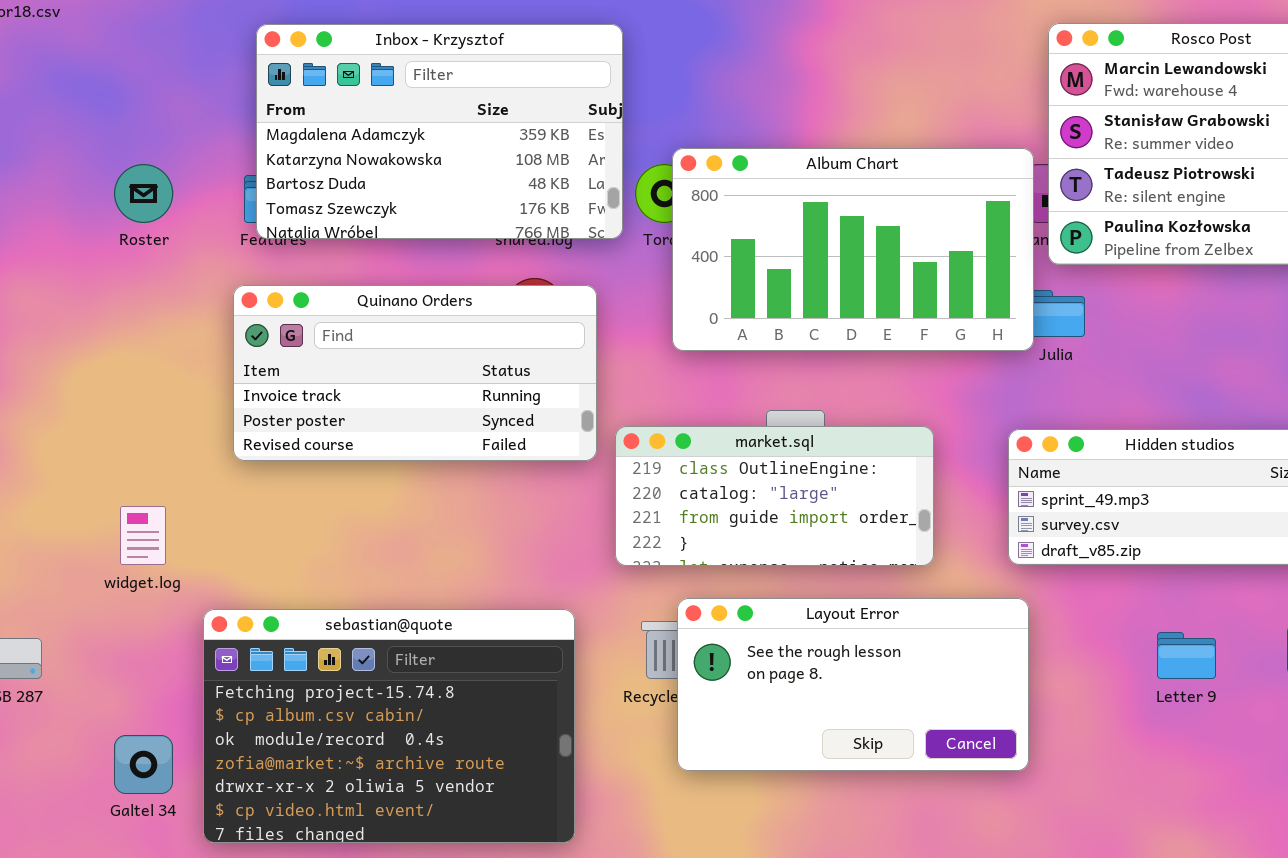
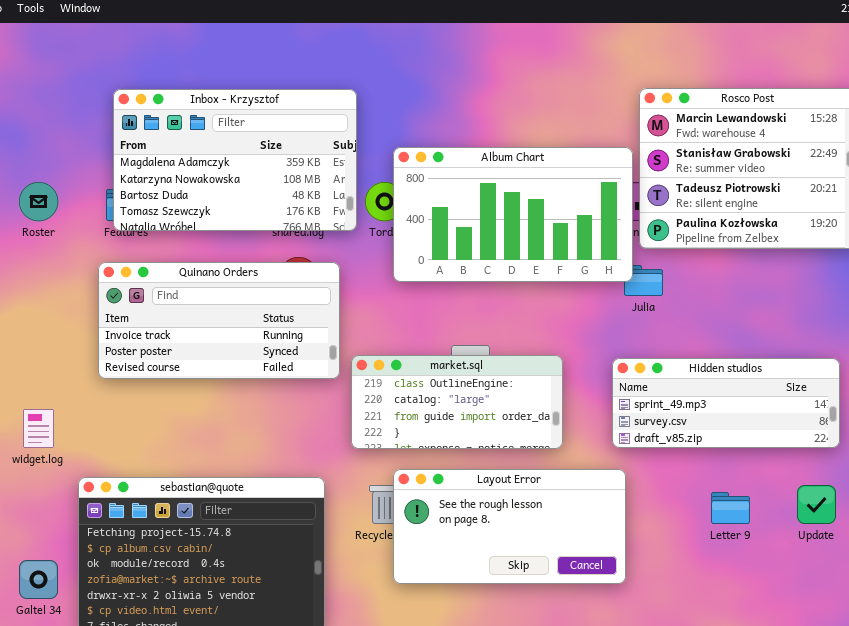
Album Chart: [672,148,1034,351] -> [393,147,633,282], moved

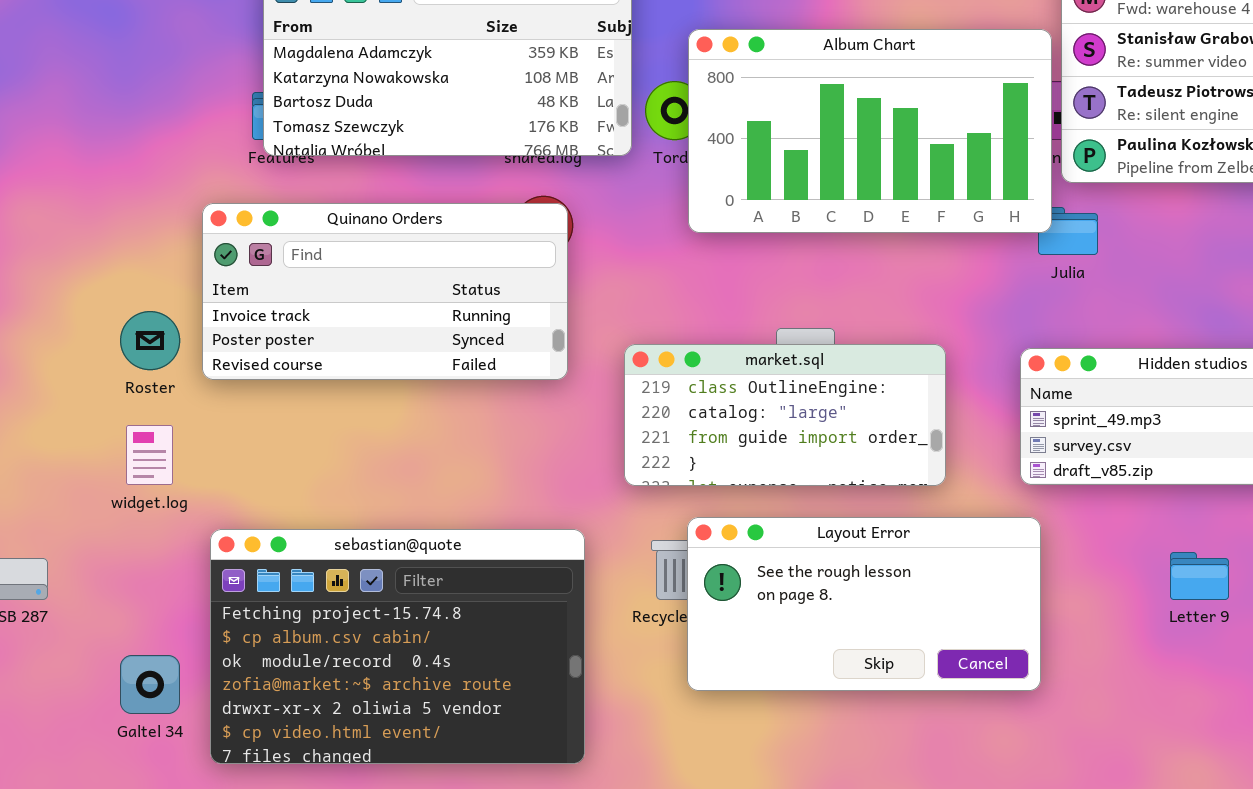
Roster: [19,182,58,221] -> [120,311,180,370], moved
Quinano Orders: [98,262,340,379] -> [202,203,568,380], moved

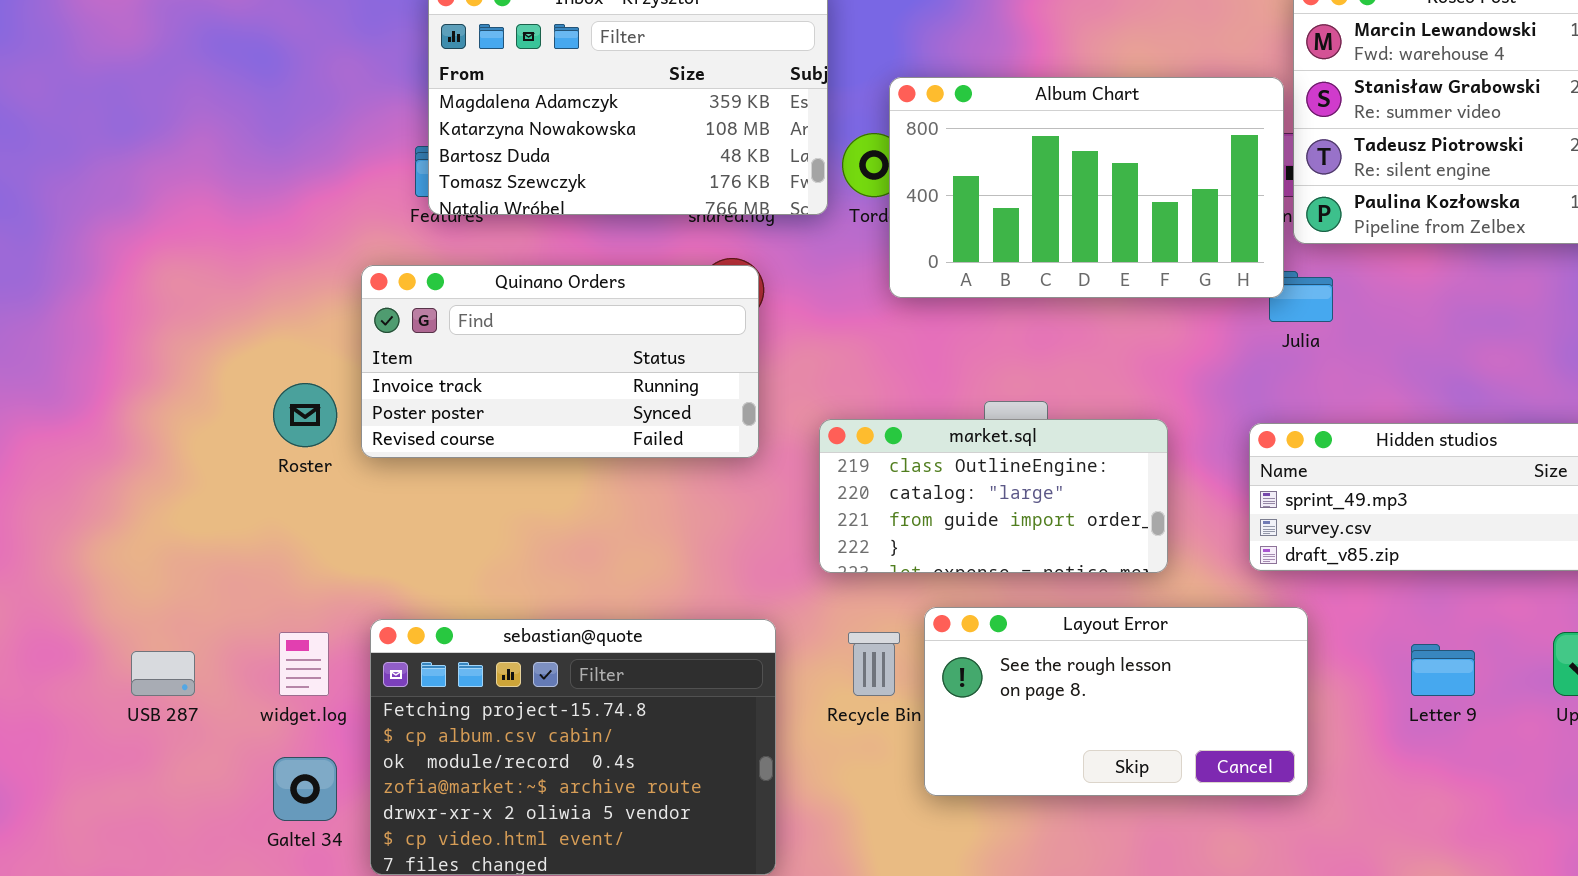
widget.log: [126,425,173,485] -> [279,632,329,696], moved
Layout Error: [687,517,1041,691] -> [924,607,1308,796], moved

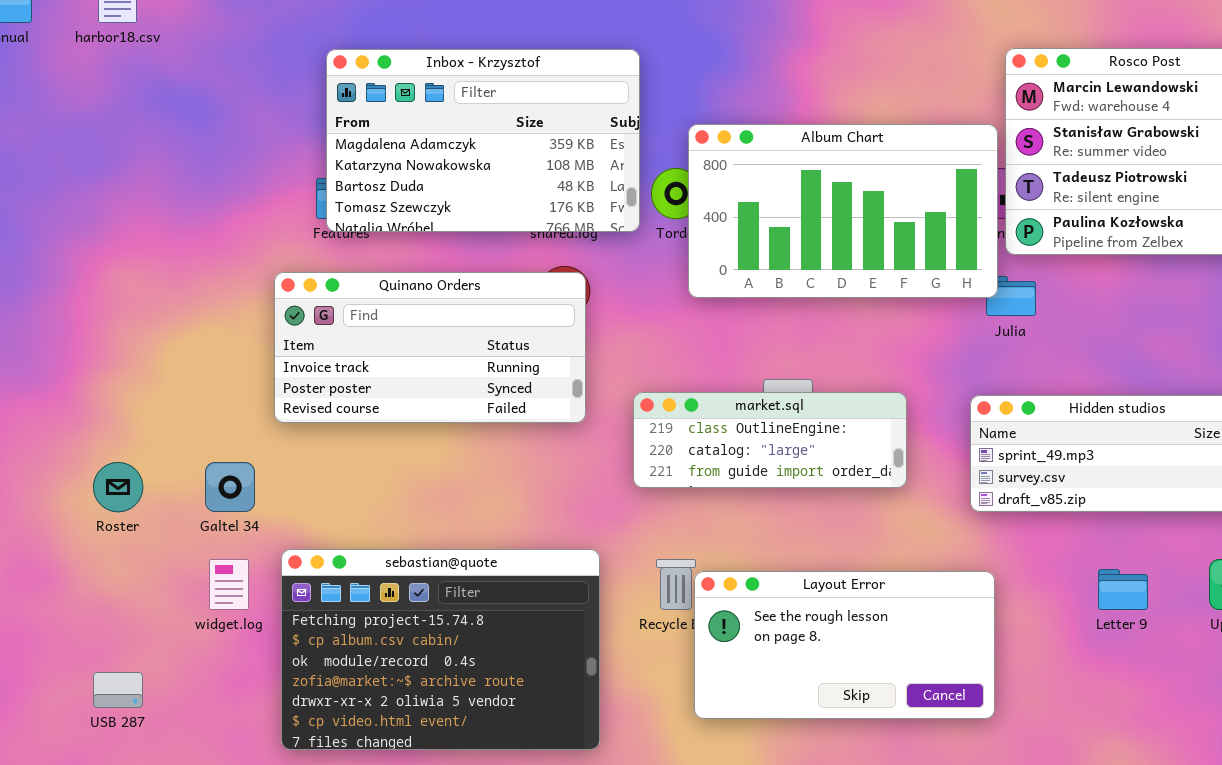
Roster: [273,383,337,447] -> [93,462,143,512], moved
market.sql: [819,419,1168,573] -> [633,392,907,488], resized
Layout Error: [924,607,1308,796] -> [694,571,995,719], moved
USB 287: [131,651,195,696] -> [93,672,143,708], moved
Galtel 34: [273,757,337,821] -> [205,462,255,512], moved

